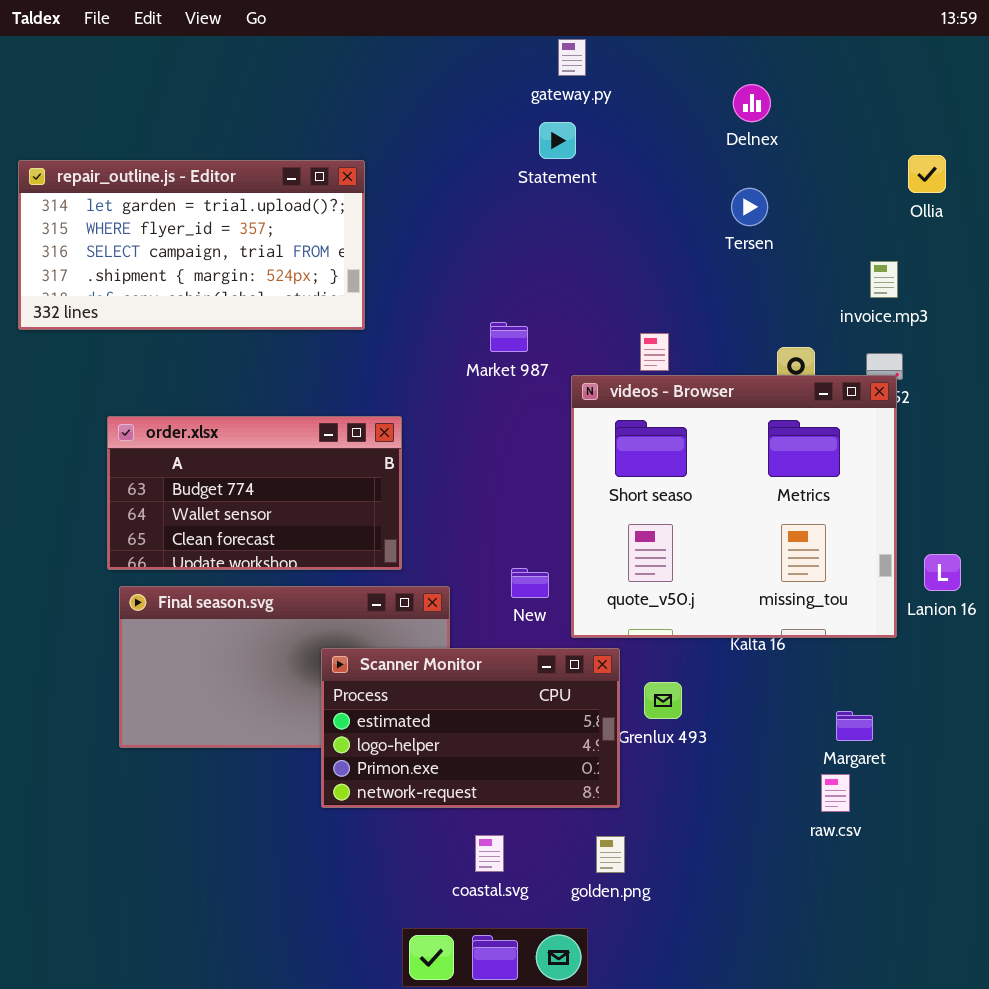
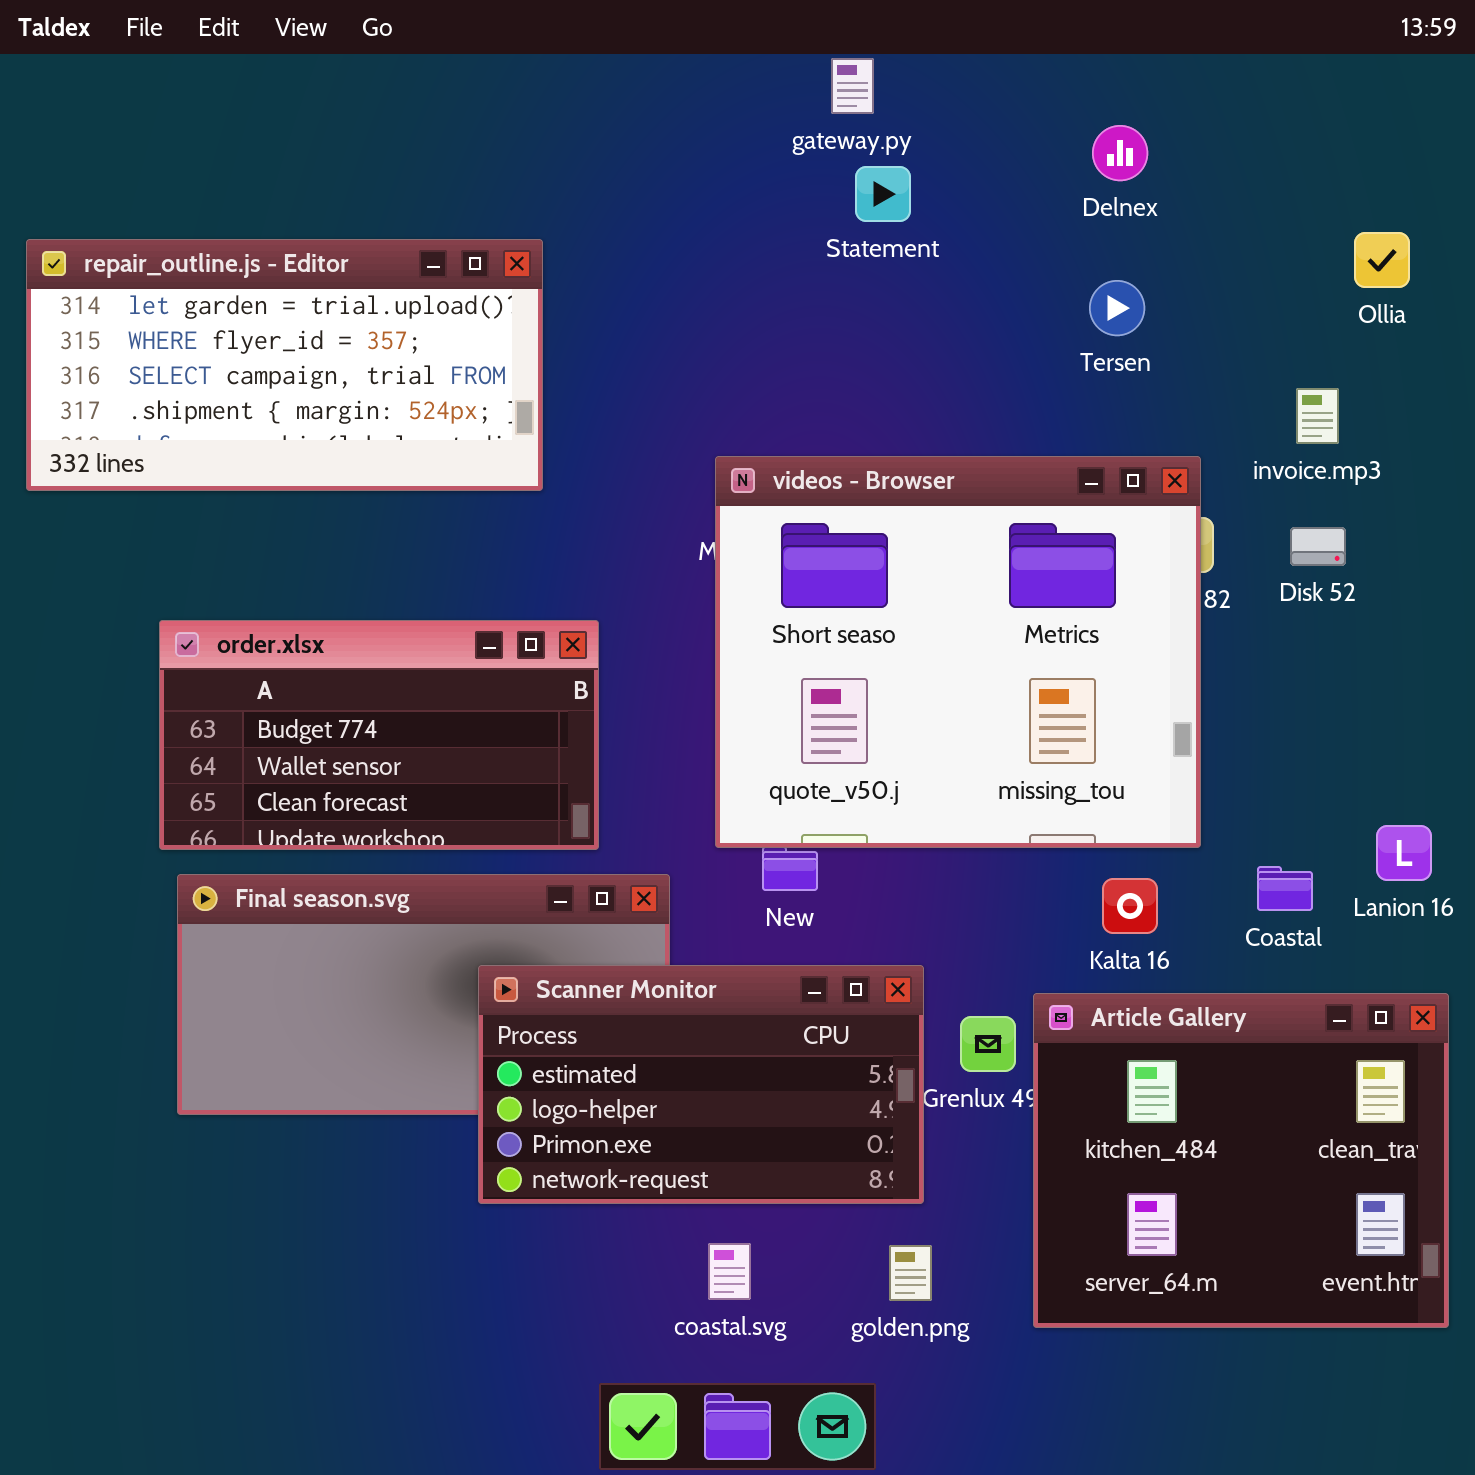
Statement: [539,122,576,159] -> [855,166,911,222], moved
videos - Browser: [571,375,897,638] -> [715,456,1201,848], moved
Article Gallery: none -> [1033,993,1449,1328], opened

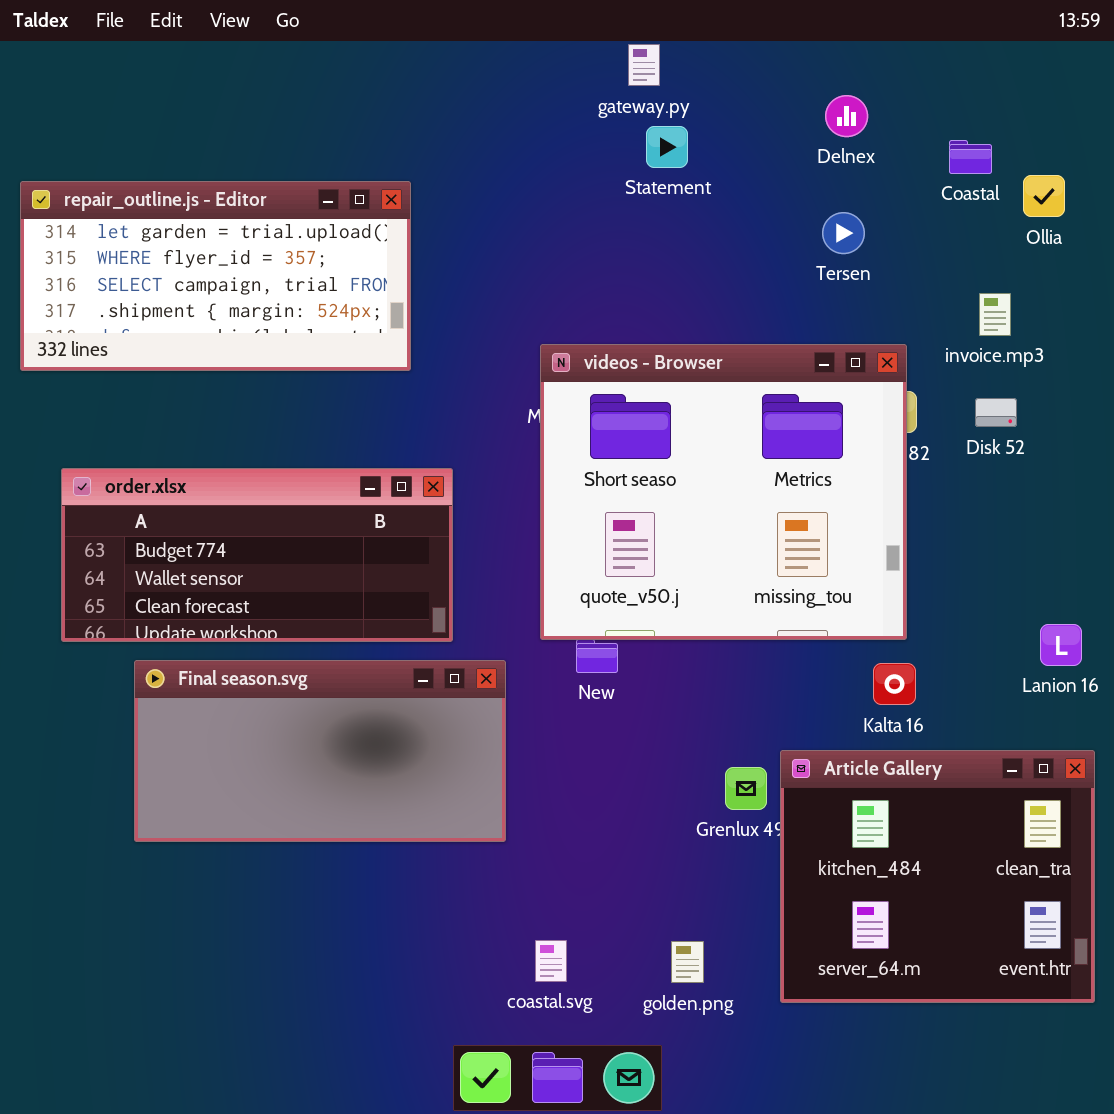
order.xlsx: [159,620,599,850] -> [61,468,453,642], resized
Coastal: [1257,866,1313,911] -> [949,140,992,174], moved
Kalta 16: [1102,878,1158,934] -> [873,663,916,705], moved
Scanner Monitor: [478,965,924,1204] -> none, closed

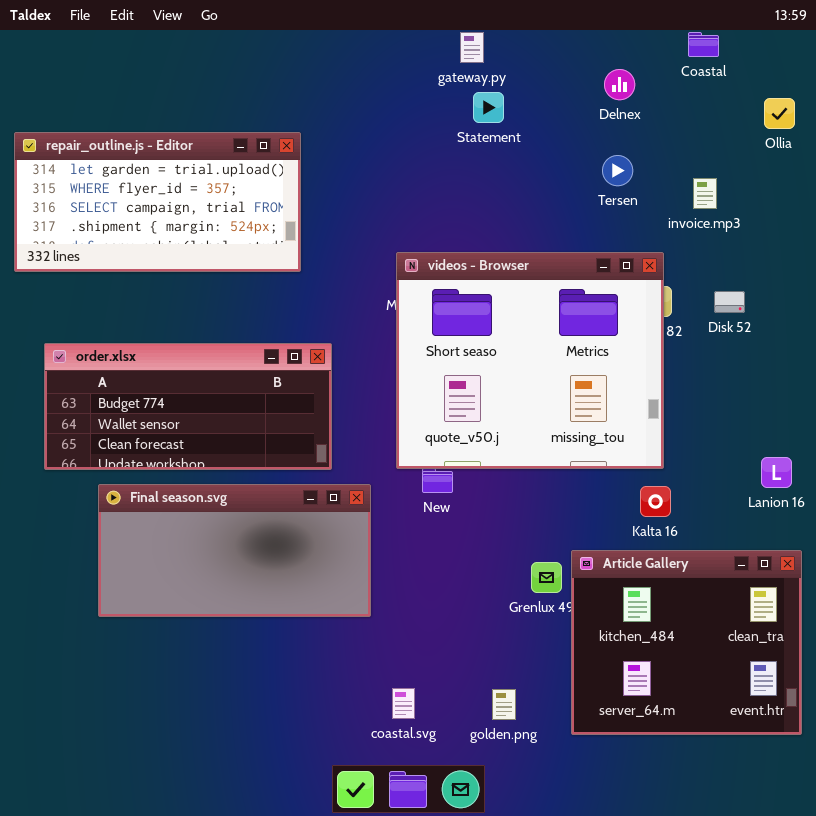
Coastal: [949,140,992,174] -> [688,32,719,57], moved
Ollia: [1023,175,1065,217] -> [764,98,795,129], moved
invoice.mp3: [979,293,1011,336] -> [693,178,717,209], moved

